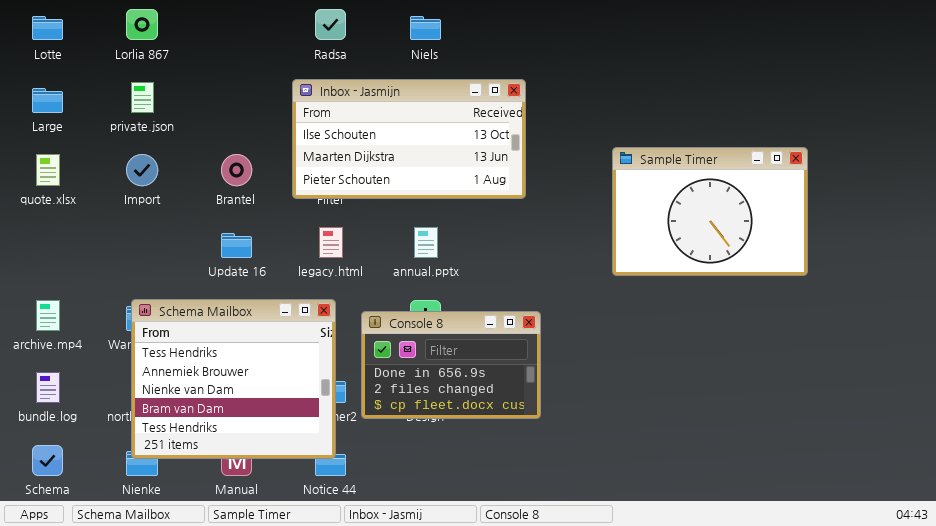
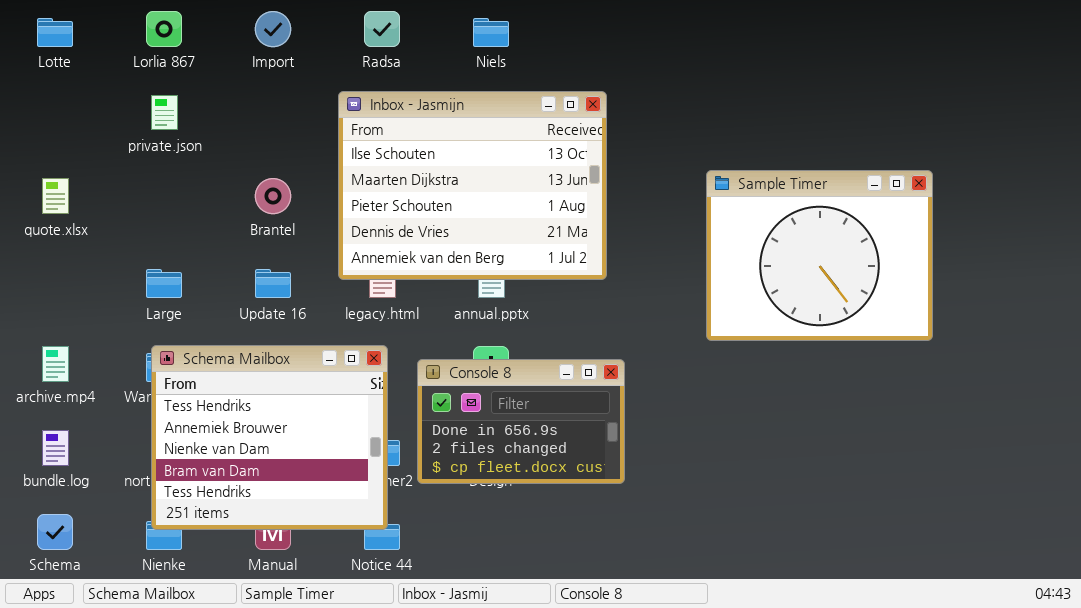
Inbox - Jasmijn: [292,79,526,199] -> [338,91,607,280], resized
Large: [32,88,63,113] -> [146,269,182,298], moved
Sample Timer: [612,147,808,276] -> [706,170,933,341], resized
Import: [126,154,158,186] -> [255,11,291,47], moved

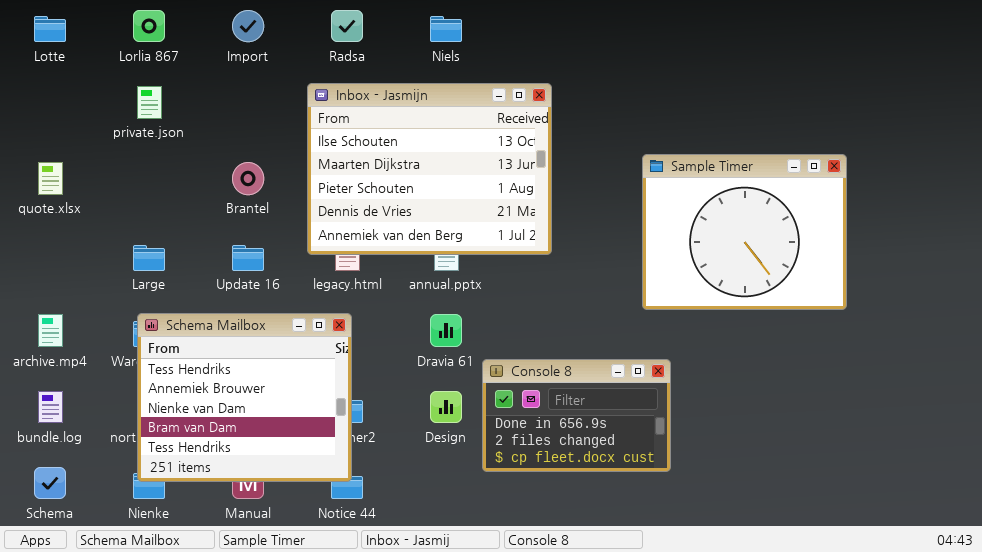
Console 8: [417,359,625,484] -> [482,359,671,472], moved

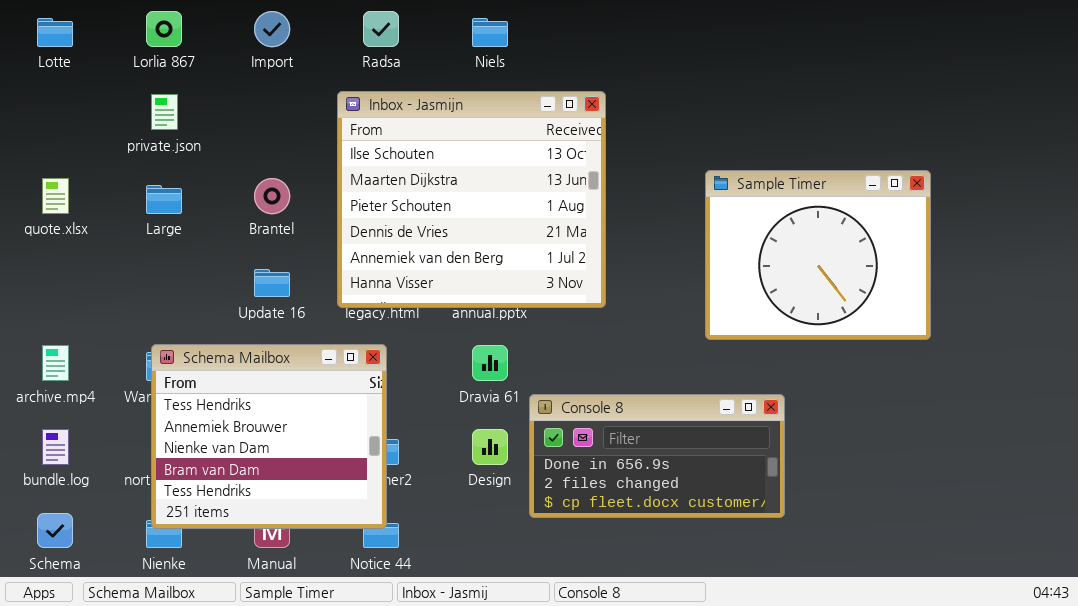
Inbox - Jasmijn: [307,83,552,255] -> [337,91,606,308], resized
Large: [133,245,165,271] -> [146,185,182,214], moved
Console 8: [482,359,671,472] -> [529,394,785,518], resized

